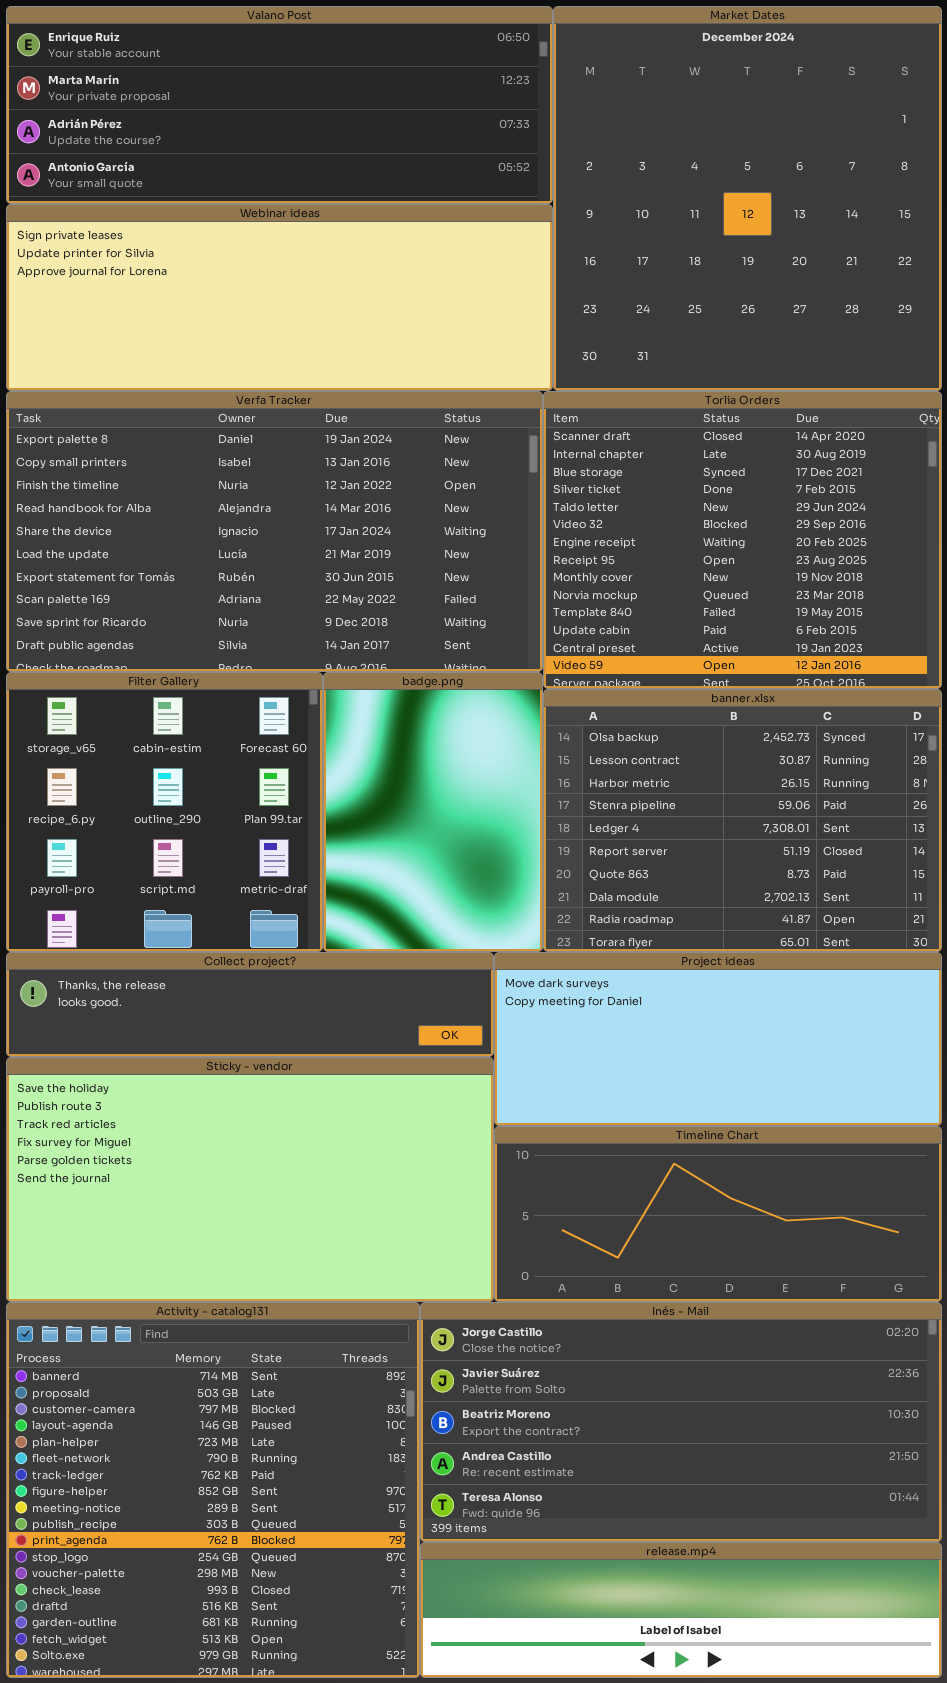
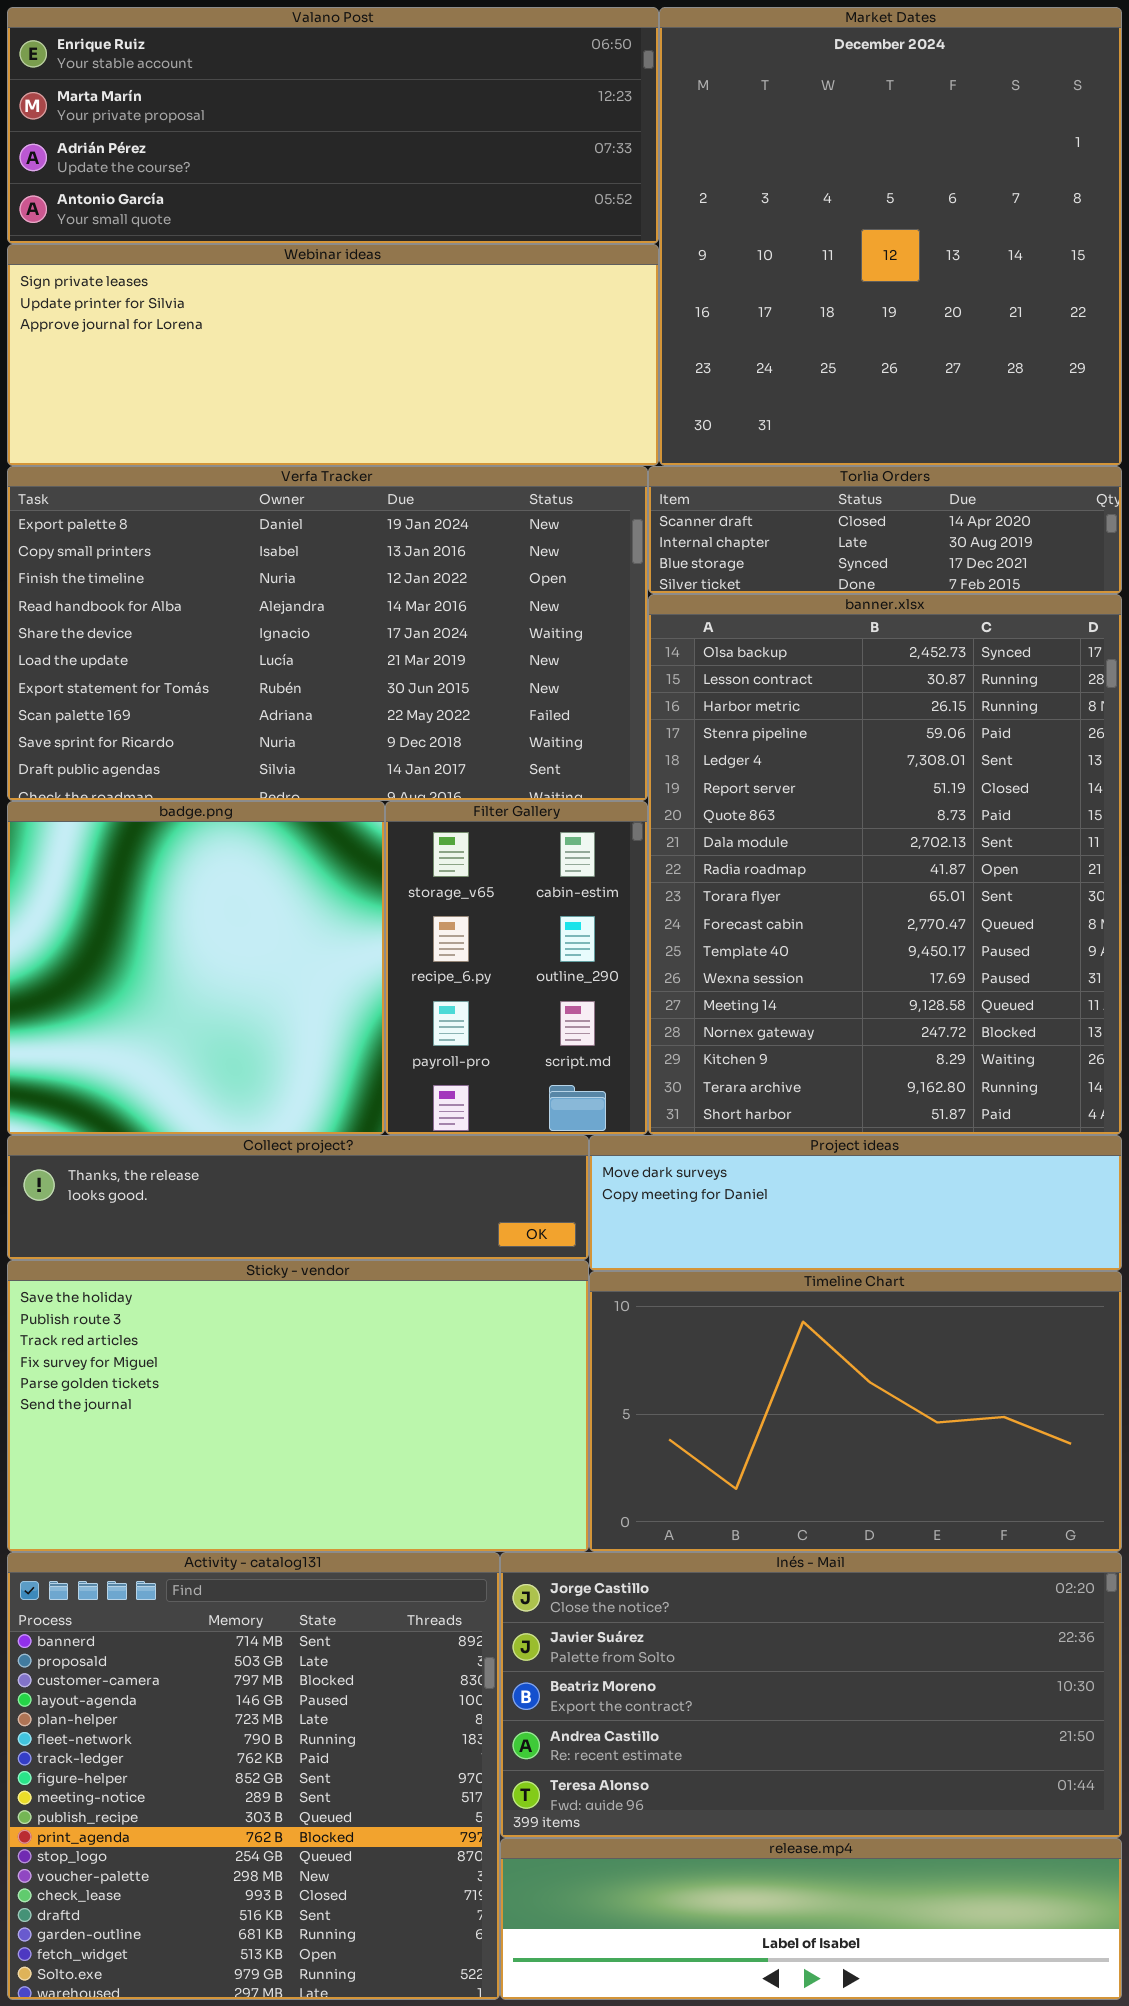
Torlia Orders: [543,391,942,689] -> [648,466,1122,594], resized
Filter Gallery: [6,672,323,952] -> [385,801,648,1135], moved, resized
badge.png: [323,672,543,952] -> [7,801,385,1135], moved, resized
banner.xlsx: [543,689,942,952] -> [648,594,1122,1135], resized
Project ideas: [494,952,942,1126] -> [589,1135,1122,1271], resized
Timeline Chart: [494,1126,942,1302] -> [589,1271,1122,1552], resized

